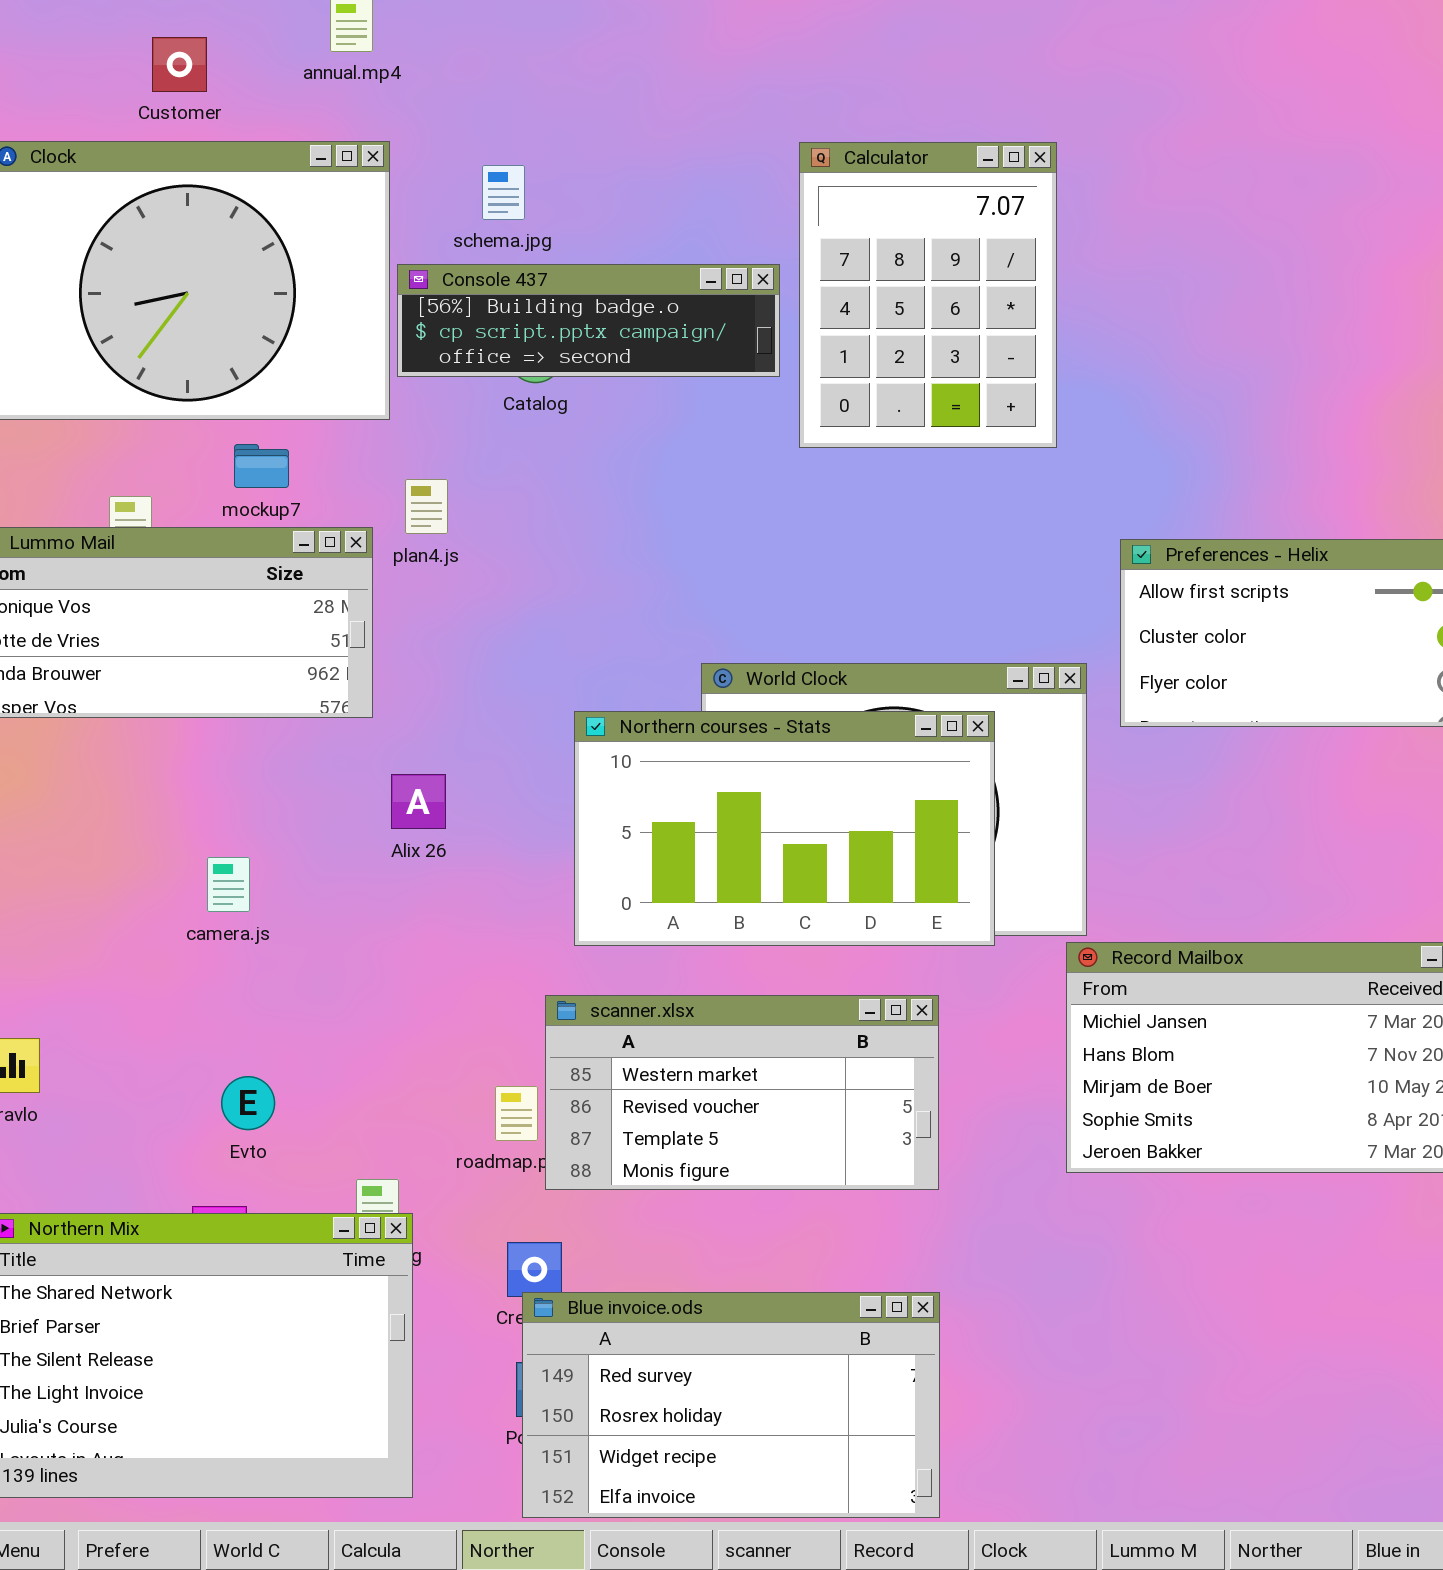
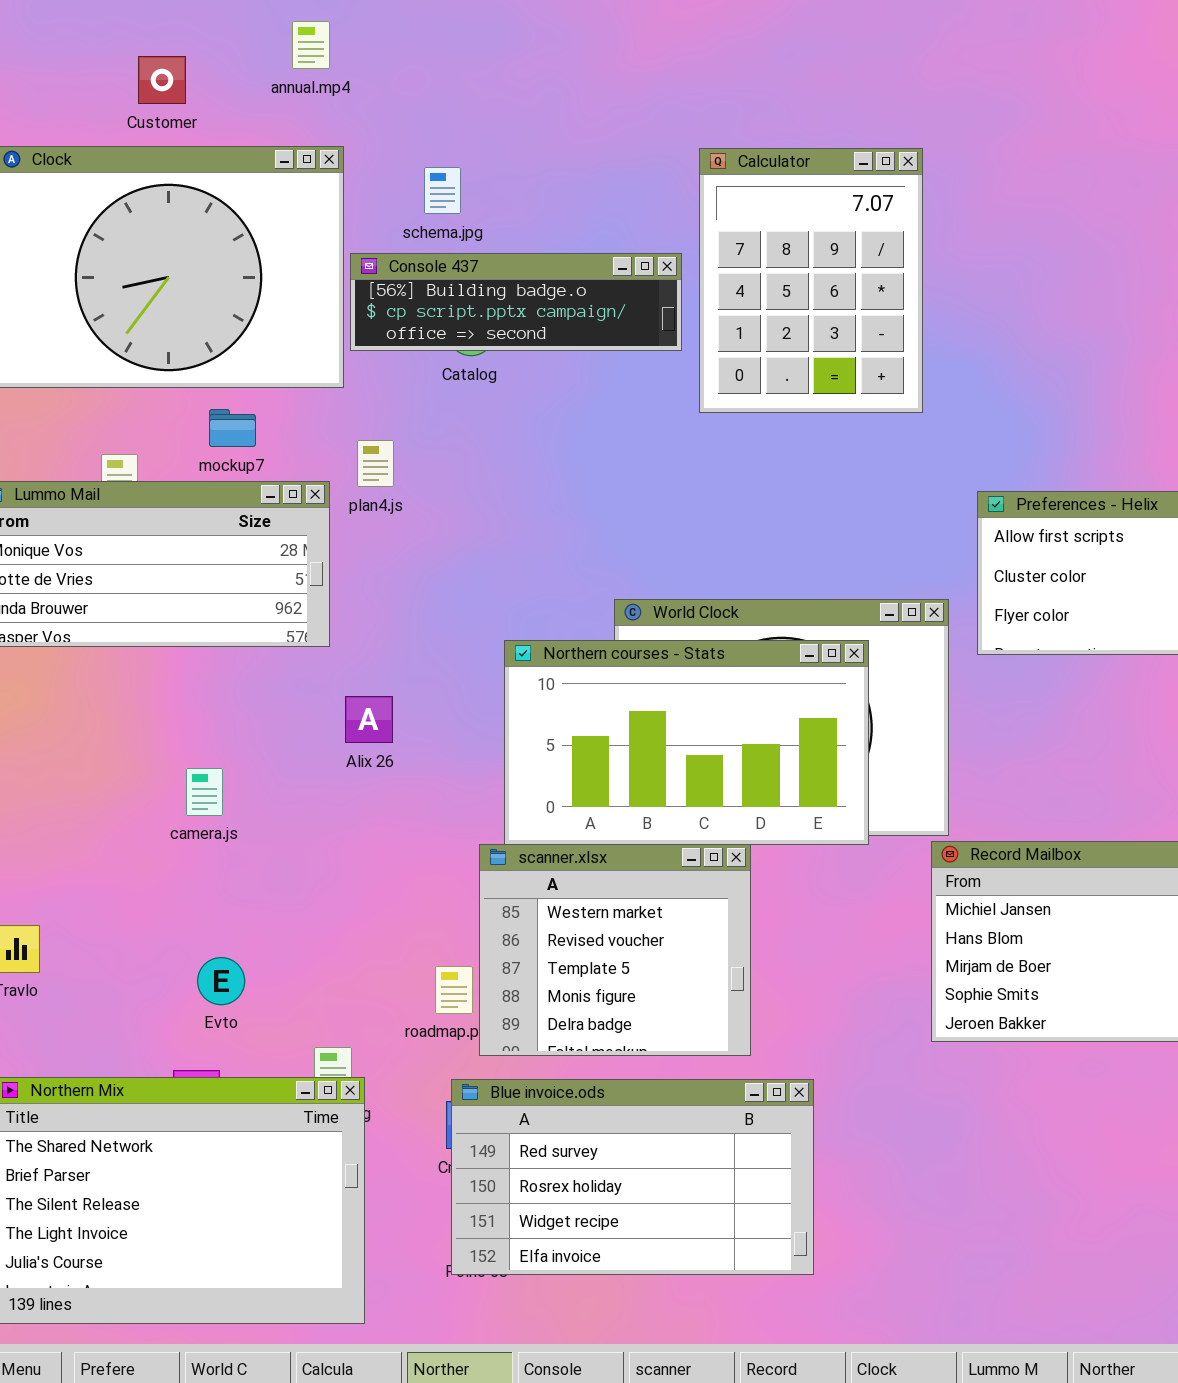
scanner.xlsx: [545,995,939,1190] -> [479,844,751,1056], resized
Blue invoice.ods: [522,1292,940,1518] -> [451,1079,814,1275], moved

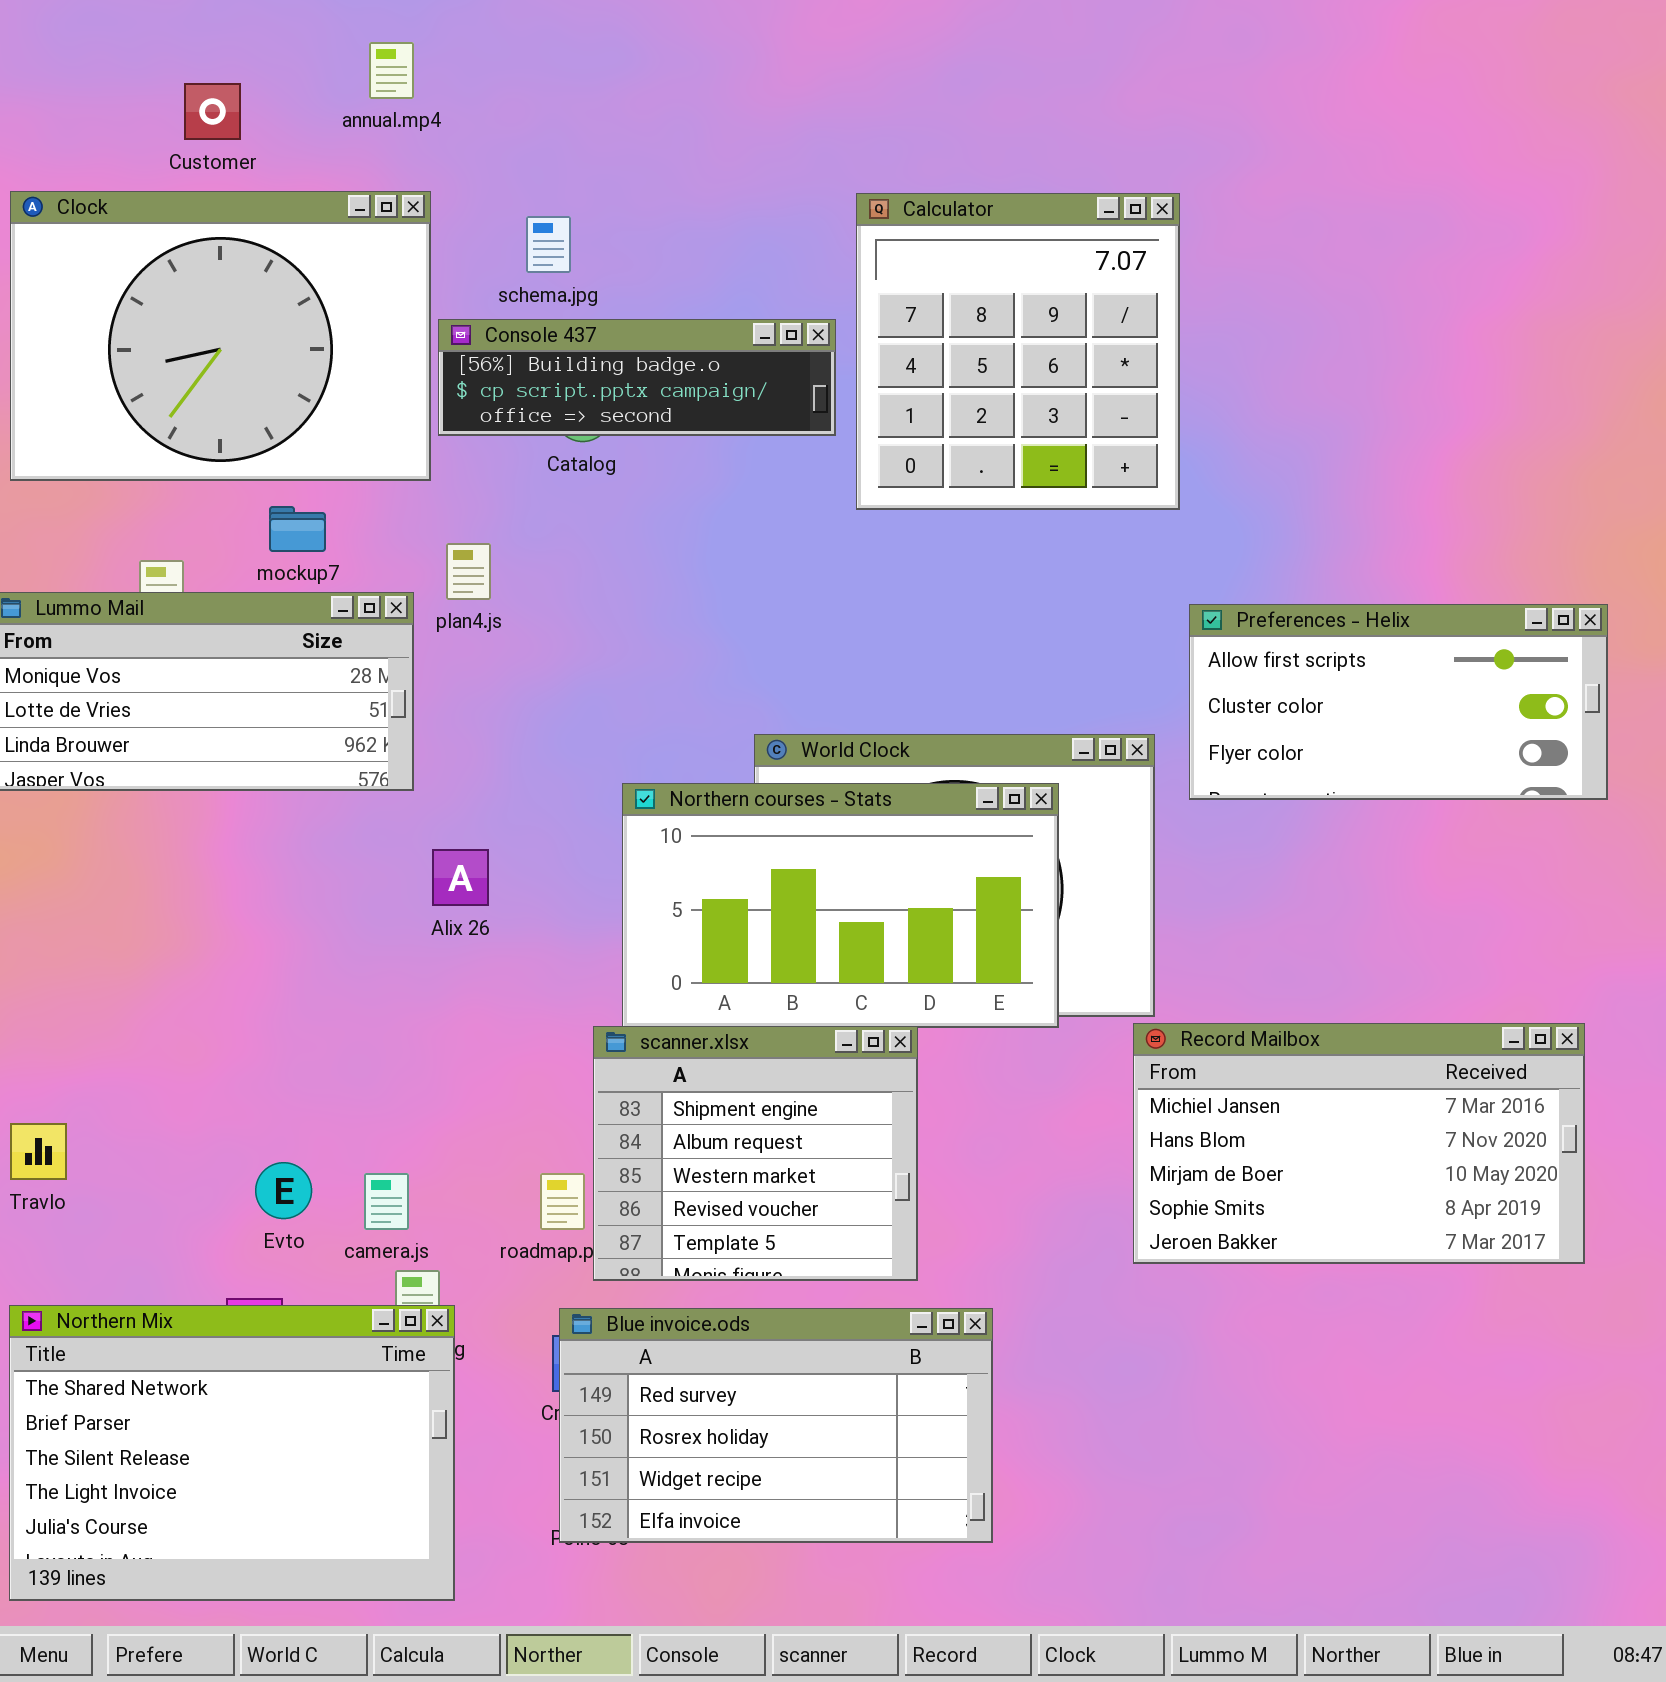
Calculator: [699,148,923,413] -> [856,193,1180,510], resized
camera.js: [186,768,223,816] -> [364,1173,409,1230], moved
scanner.xlsx: [479,844,751,1056] -> [593,1026,918,1281], scrolled up 2 rows

